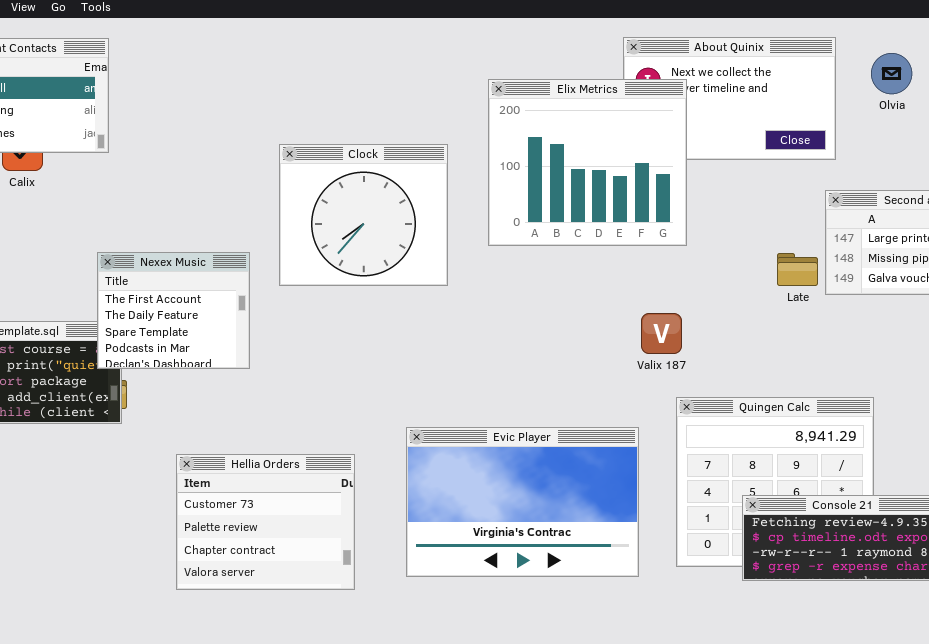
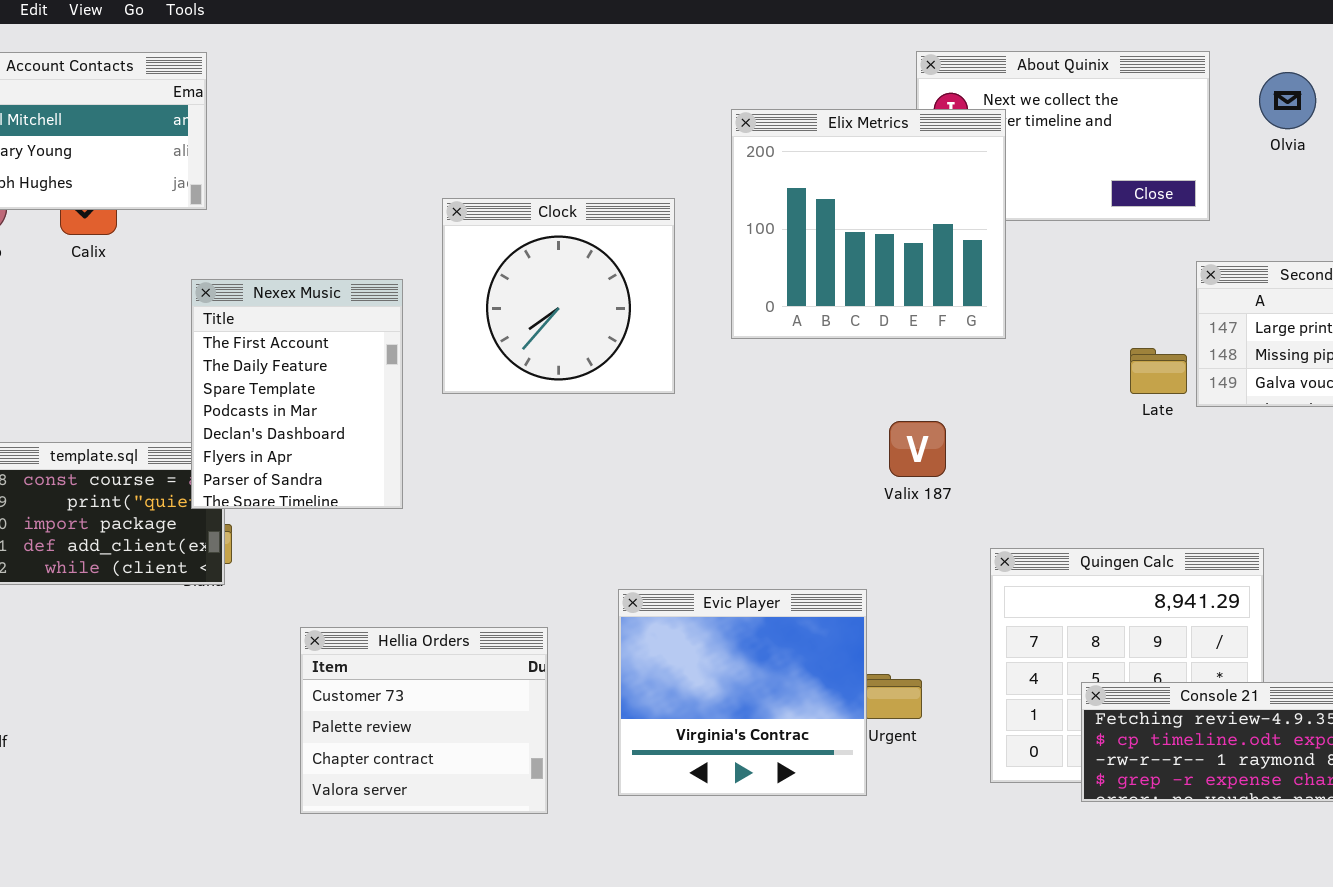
Nexex Music: [97,252,250,369] -> [191,279,403,509], resized
Valix 187: [641,313,682,354] -> [889,421,946,477], moved
Evic Player: [406,427,639,577] -> [618,589,867,796], resized

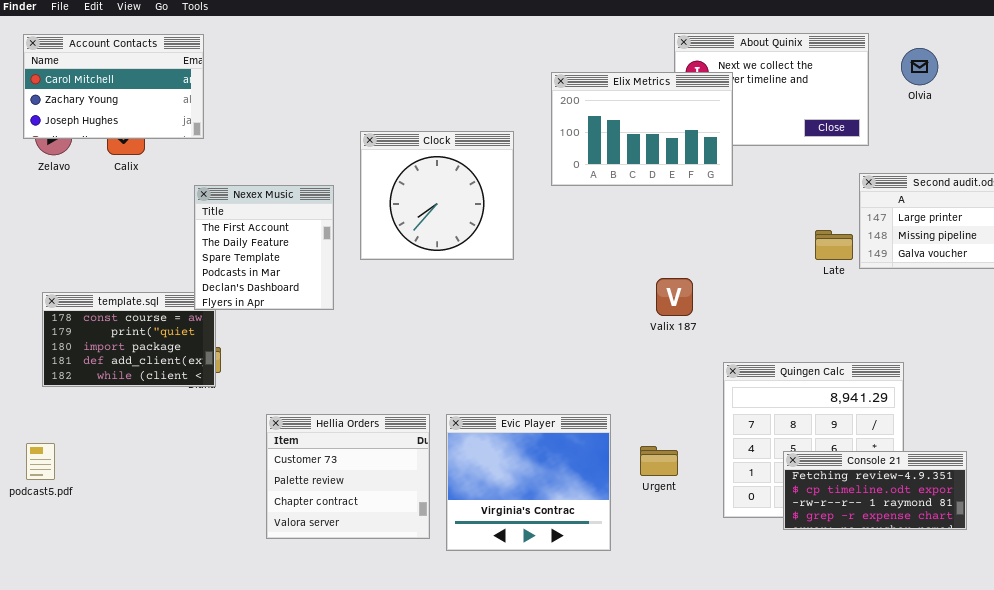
Elix Metrics: [731,109,1006,339] -> [551,72,733,186], resized
Nexex Music: [191,279,403,509] -> [194,185,334,310], resized
Evic Player: [618,589,867,796] -> [446,414,611,551], moved

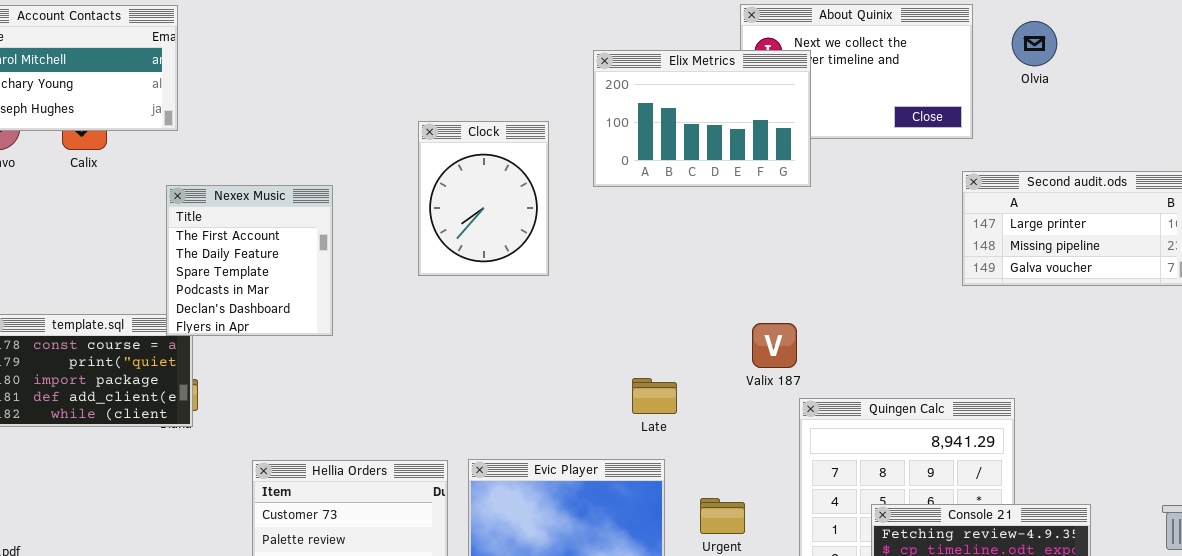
Clock: [360,131,514,260] -> [418,121,549,276], resized
Late: [815,230,853,260] -> [632,378,677,414], moved
Valix 187: [656,278,693,316] -> [752,323,797,368], moved

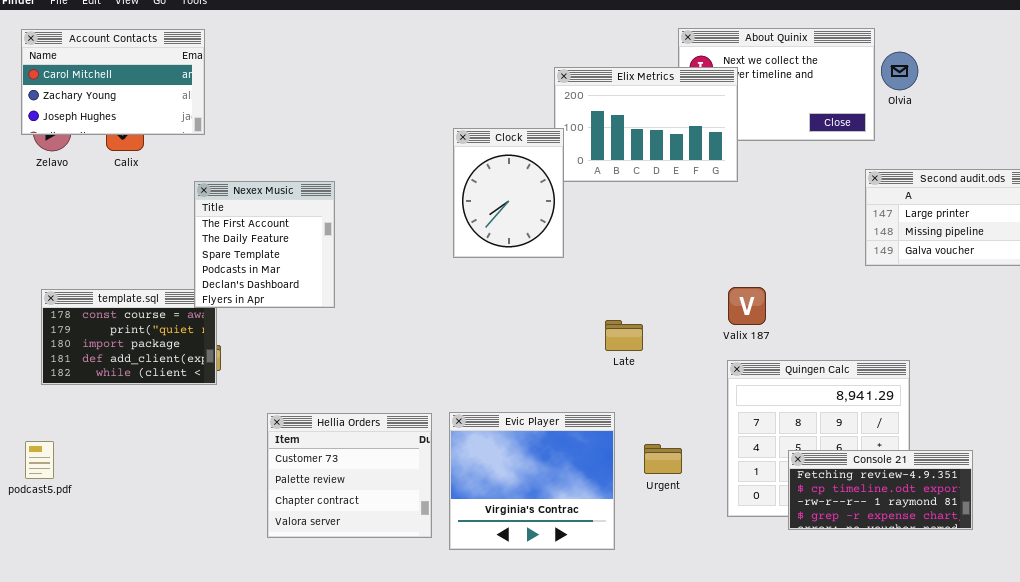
Olvia: [1012,21,1057,66] -> [881,52,918,90], moved
Clock: [418,121,549,276] -> [453,128,564,258], moved
Valix 187: [752,323,797,368] -> [728,287,766,325], moved
Late: [632,378,677,414] -> [605,320,643,351], moved

